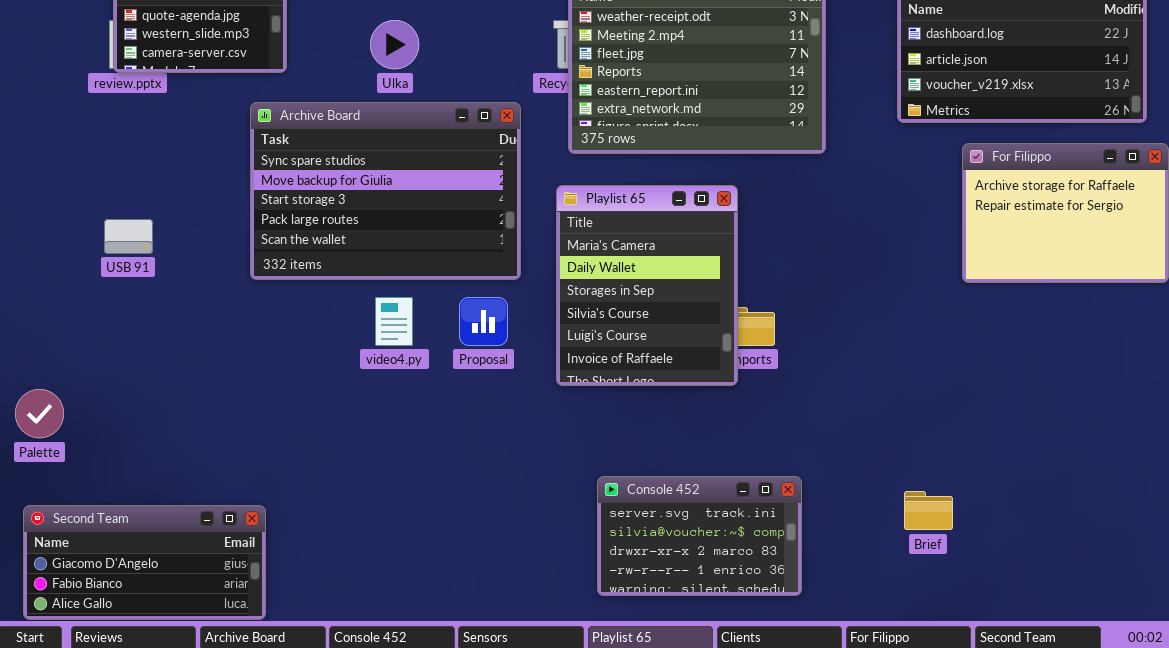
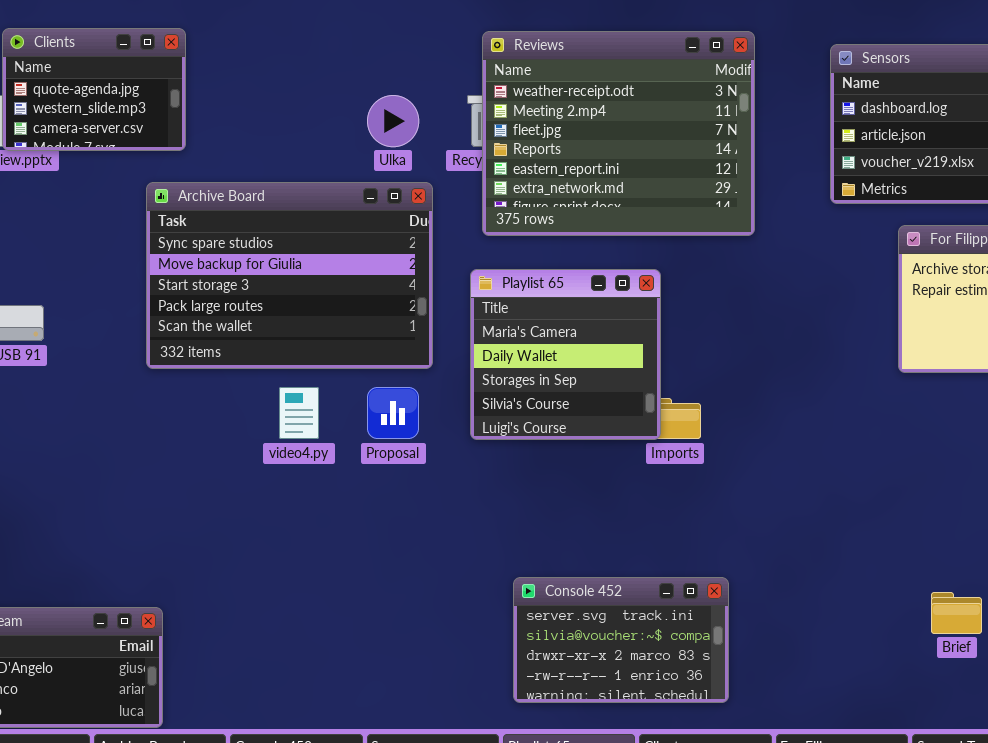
Ulka: [370,20,419,69] -> [367,95,419,147], moved
Playlist 65: [556,185,738,386] -> [470,269,661,440], resized
Brief: [904,491,953,530] -> [931,592,982,634], moved

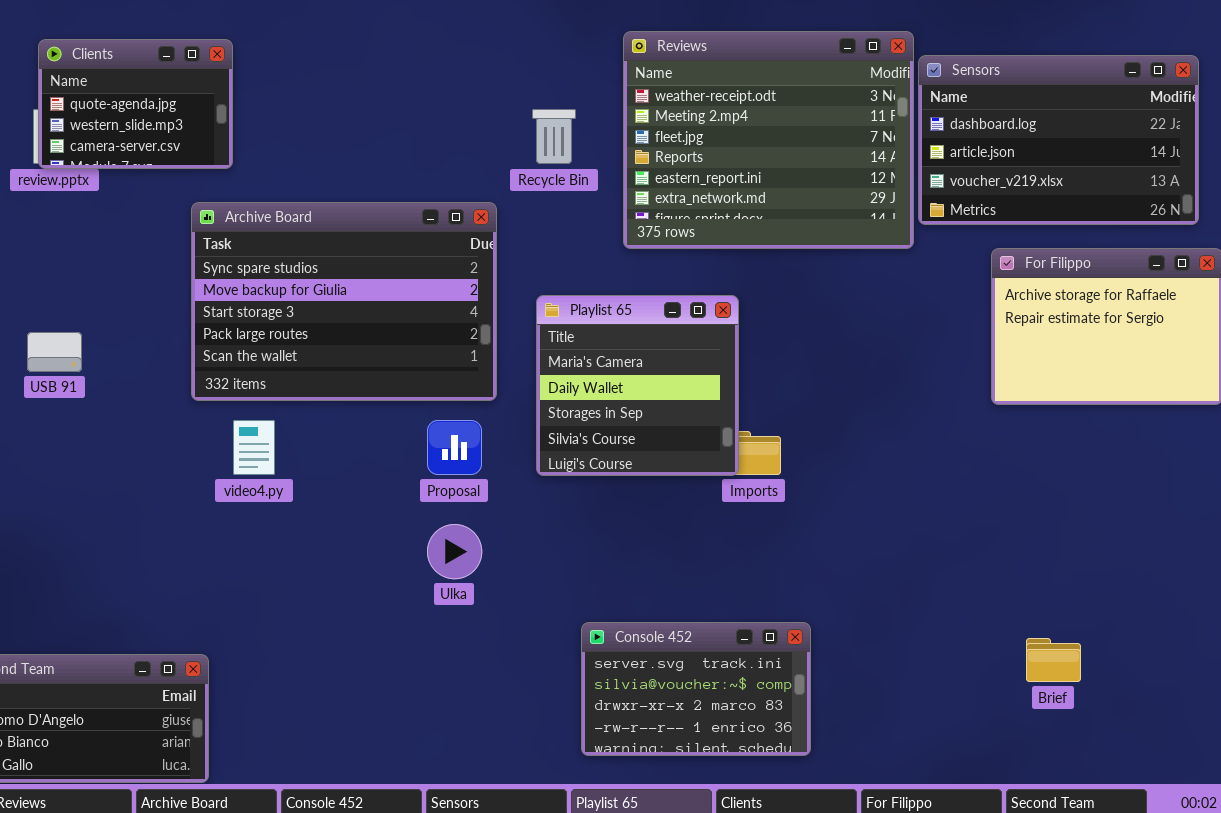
Reviews: [482,31,755,236] -> [623,31,914,249], moved
Ulka: [367,95,419,147] -> [427,524,482,579], moved
video4.py: [279,387,319,439] -> [233,420,275,475], moved

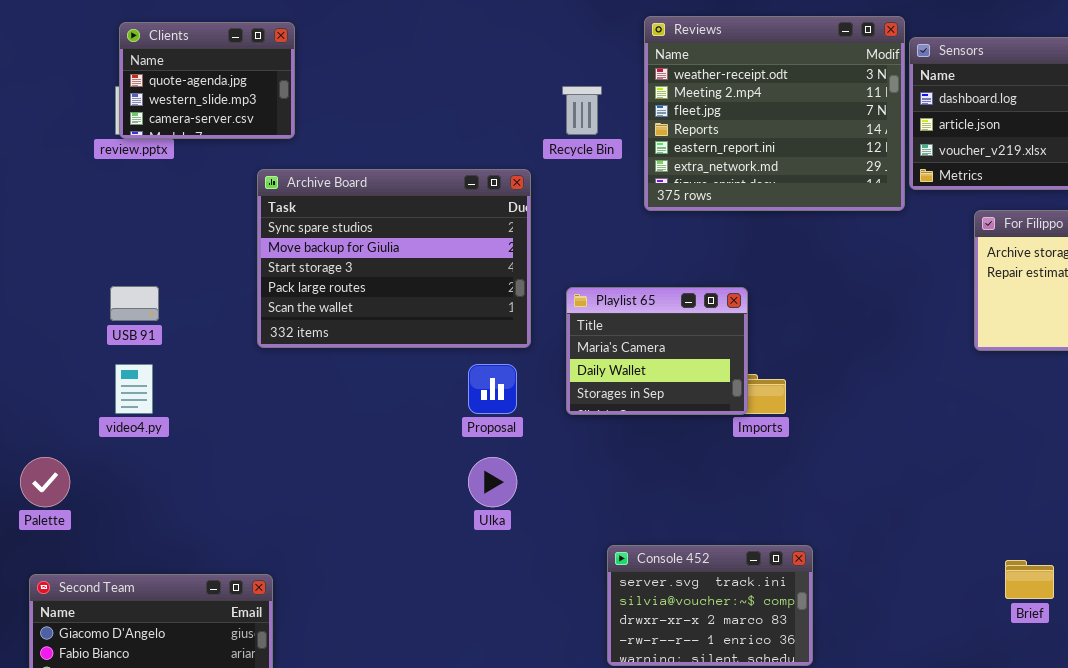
Playlist 65: [536,295,739,476] -> [566,287,748,415], resized
video4.py: [233,420,275,475] -> [115,364,153,414], moved

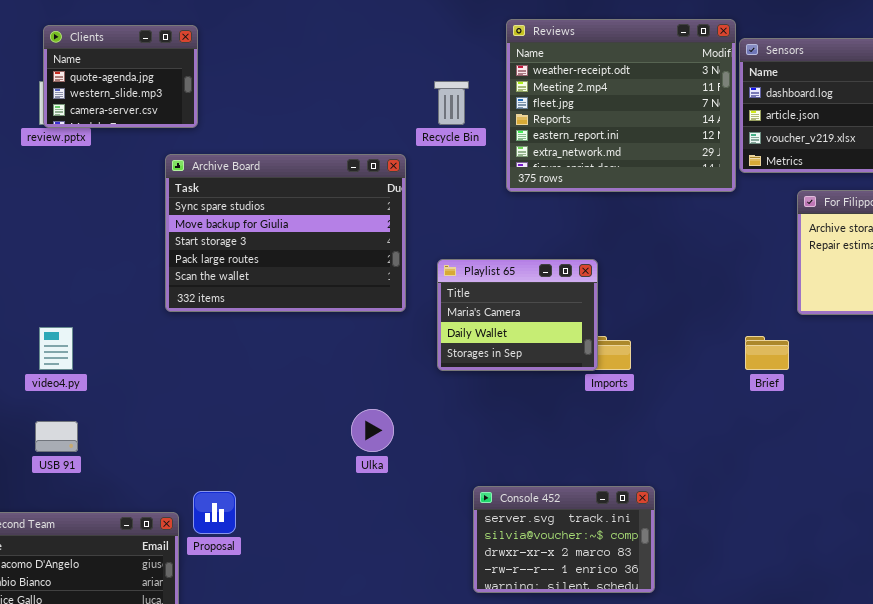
USB 91: [110,286,159,321] -> [35,421,78,452], moved
Proposal: [468,364,517,414] -> [193,491,236,534], moved
Brief: [1005,560,1054,599] -> [745,336,789,370], moved

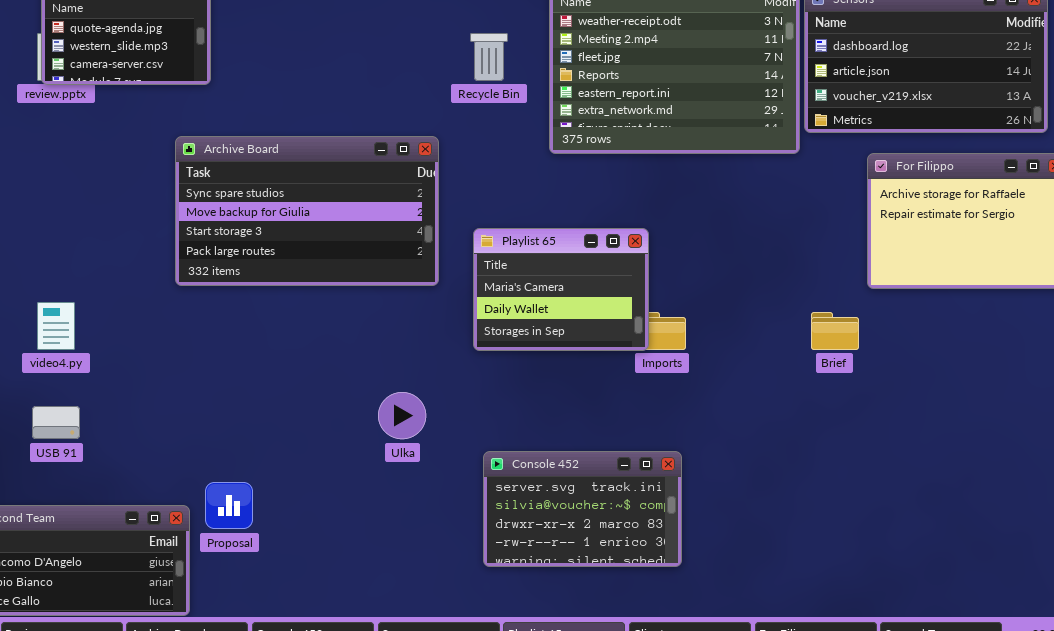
Archive Board: [165,154,406,312] -> [175,136,439,286], resized
Console 452: [473,486,655,593] -> [483,451,682,567], moved

